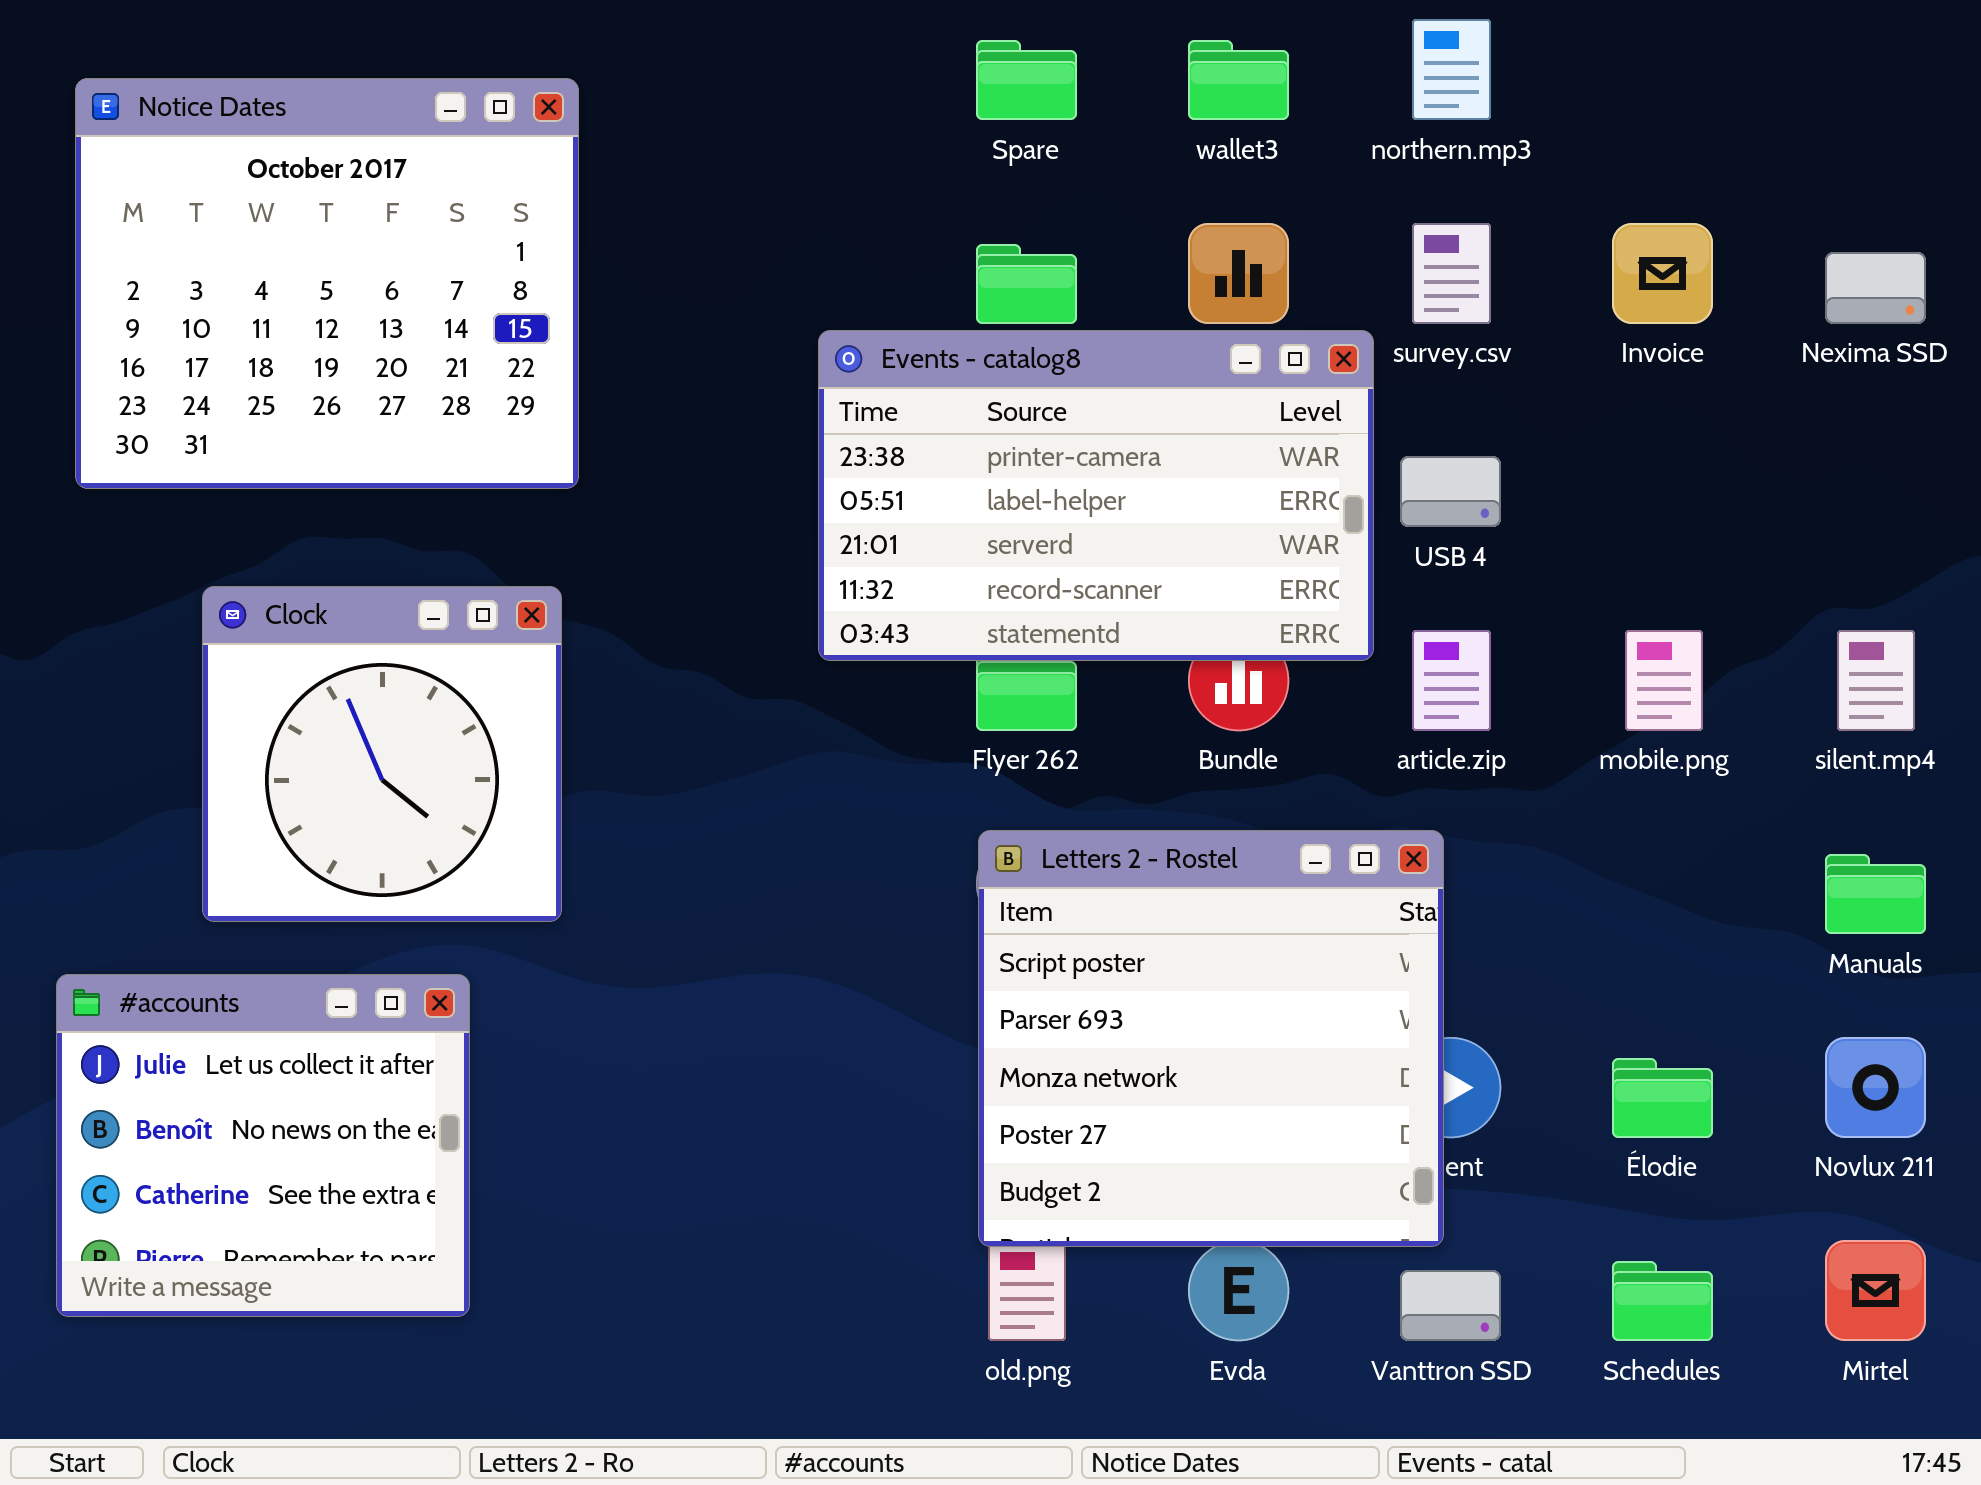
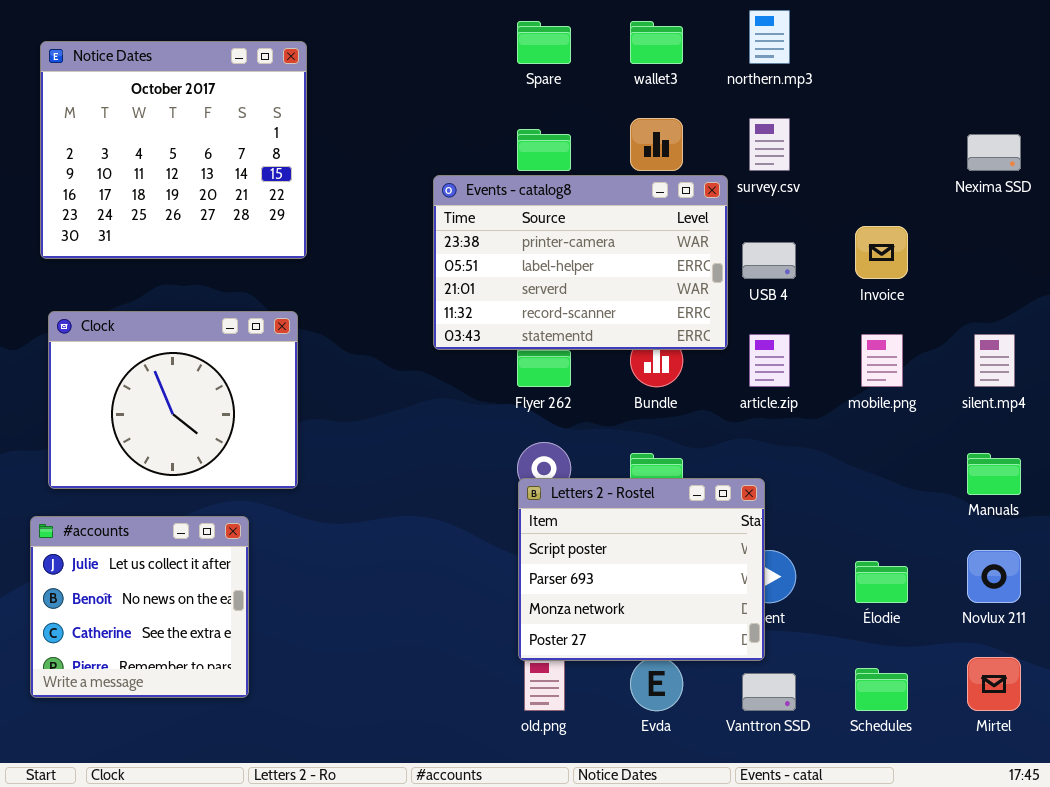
Invoice: [1612,223,1713,324] -> [855,226,908,279], moved
Clock: [202,586,562,922] -> [48,311,298,489], resized
Letters 2 - Rostel: [978,830,1444,1247] -> [518,478,765,661], resized

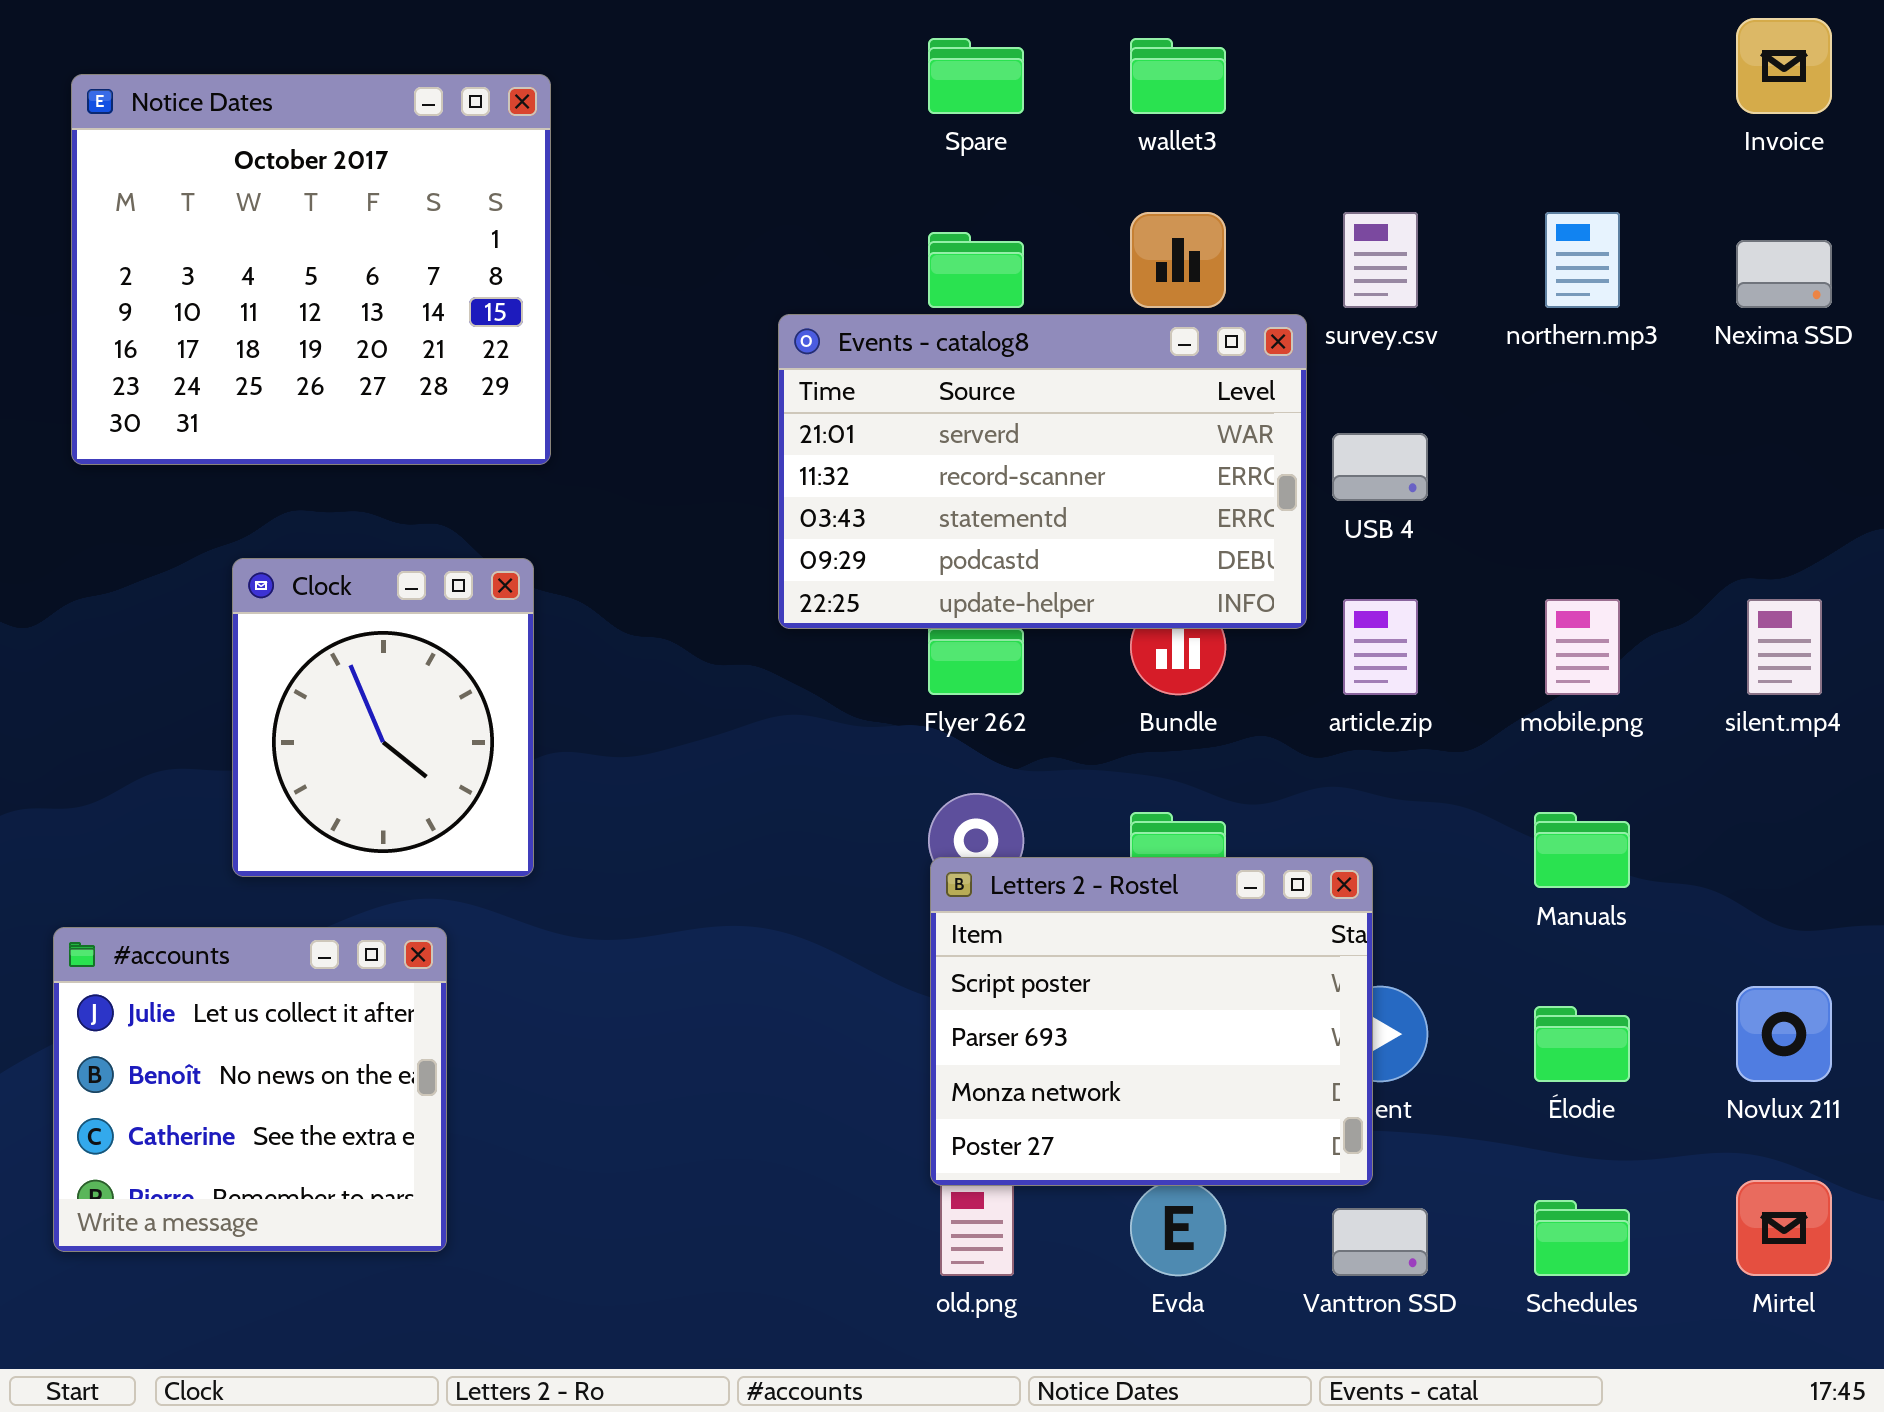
northern.mp3: [749,10,790,64] -> [1545,212,1620,308], moved
Events - catalog8: [433,175,728,350] -> [778,314,1307,629], scrolled down 2 rows
Invoice: [855,226,908,279] -> [1736,18,1832,114], moved
Clock: [48,311,298,489] -> [232,558,534,877], resized
Manuals: [967,453,1021,495] -> [1534,812,1630,888], moved

